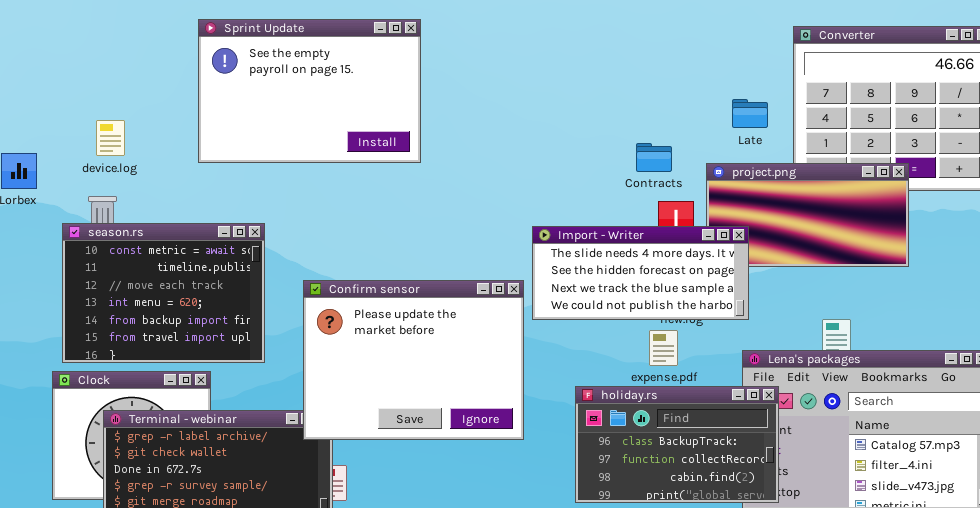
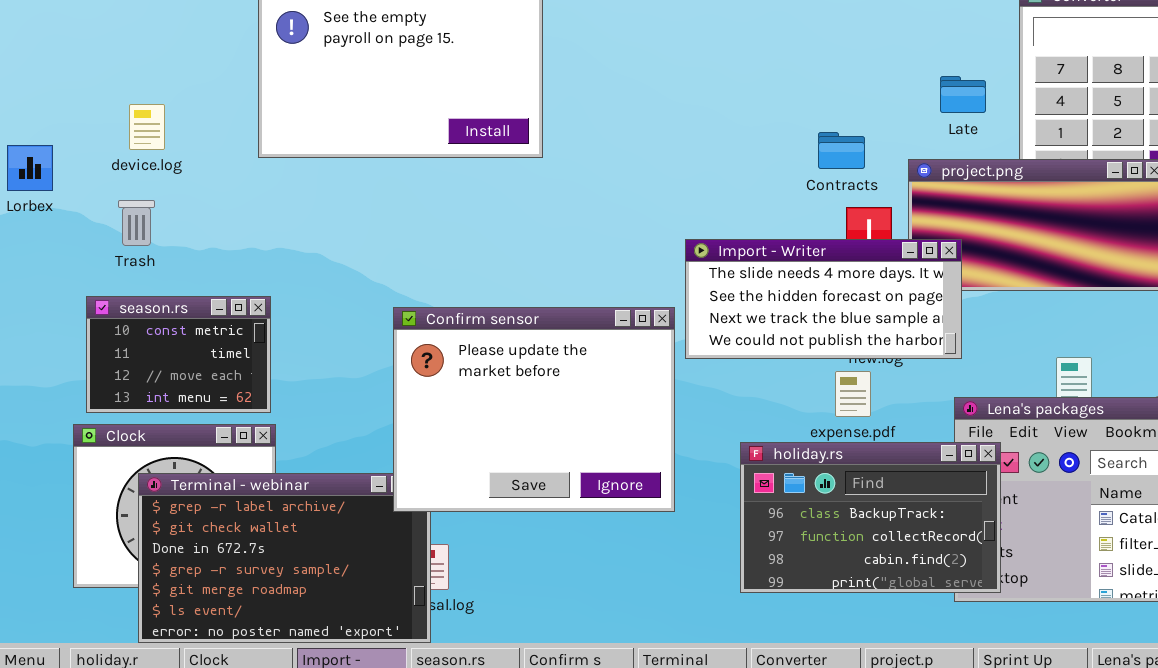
season.rs: [62,223,265,363] -> [86,296,271,413], resized

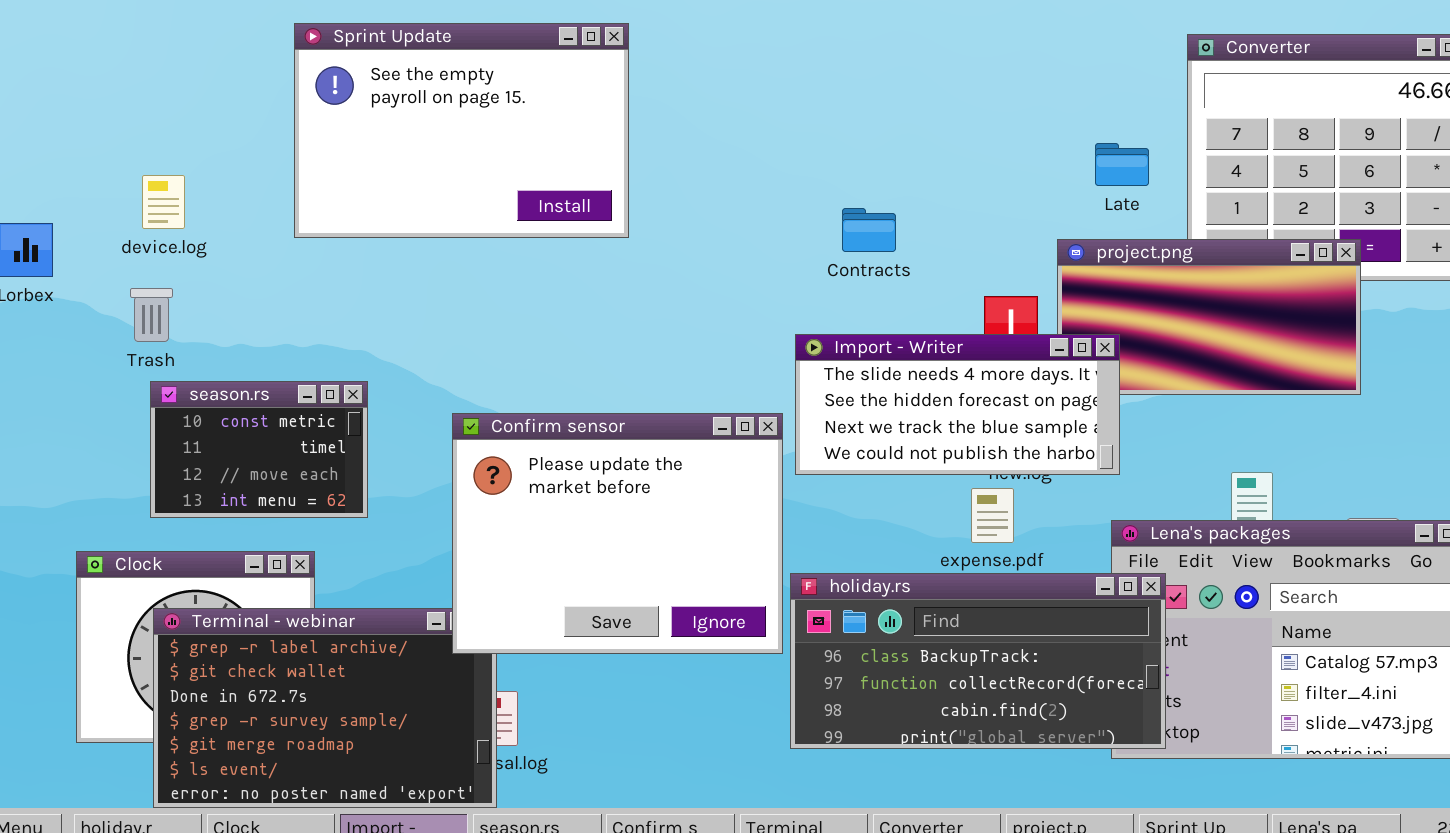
Contracts: [818,132,865,169] -> [842,208,896,252], moved
season.rs: [86,296,271,413] -> [150,381,368,518], moved
holiday.rs: [740,442,1001,593] -> [790,573,1166,749], resized

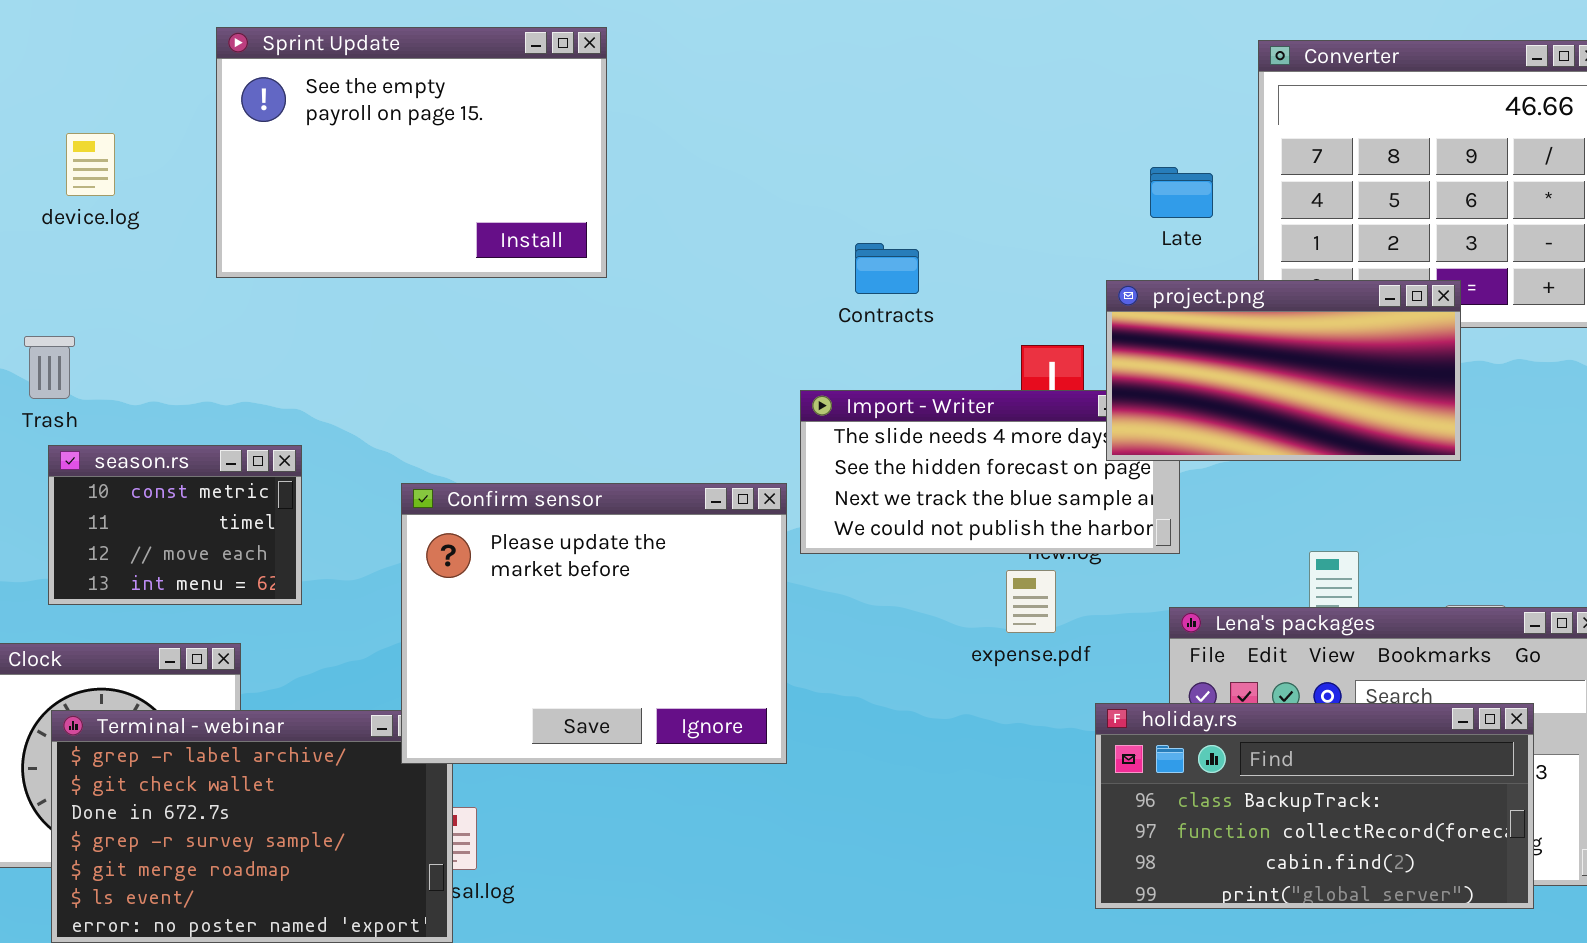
device.log: [142,175,185,229] -> [66,133,115,196], moved
project.png: [1057,239,1361,395] -> [1106,280,1461,461], raised
holiday.rs: [790,573,1166,749] -> [1095,703,1534,909], moved

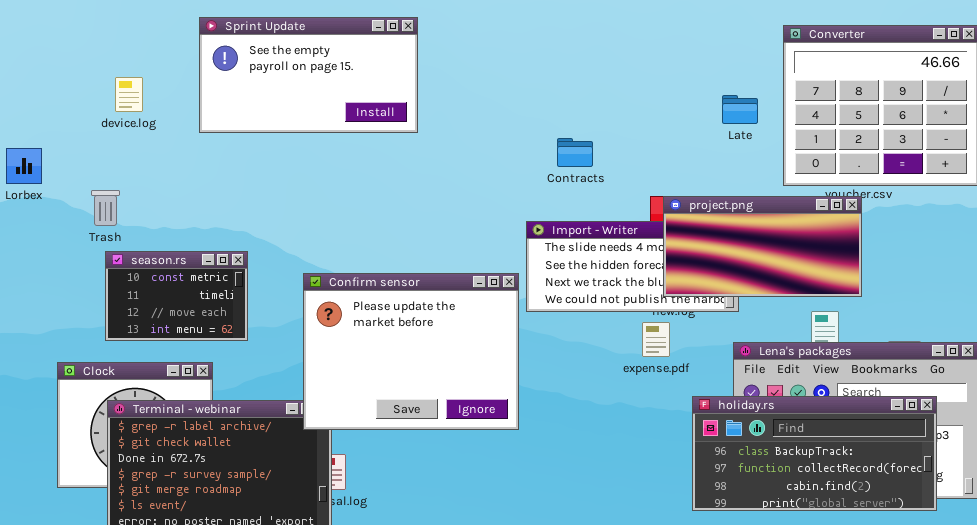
Sprint Update: [216,27,607,278] -> [199,17,418,133], resized
project.png: [1106,280,1461,461] -> [663,196,862,297], moved

